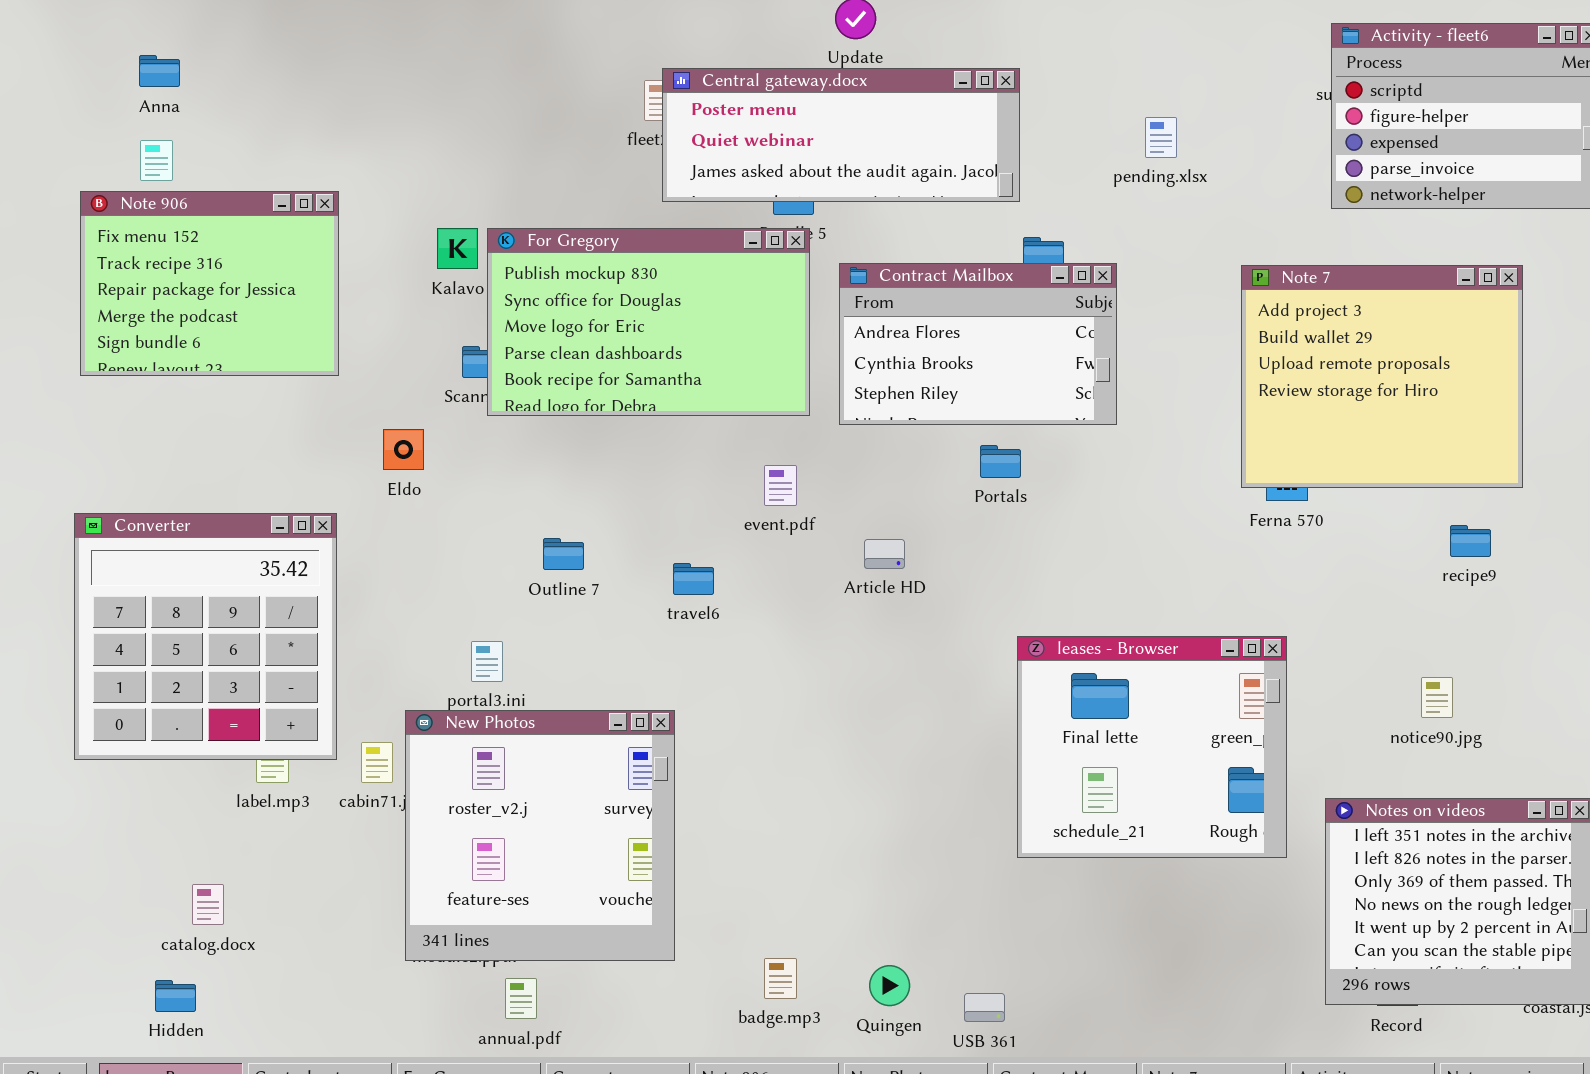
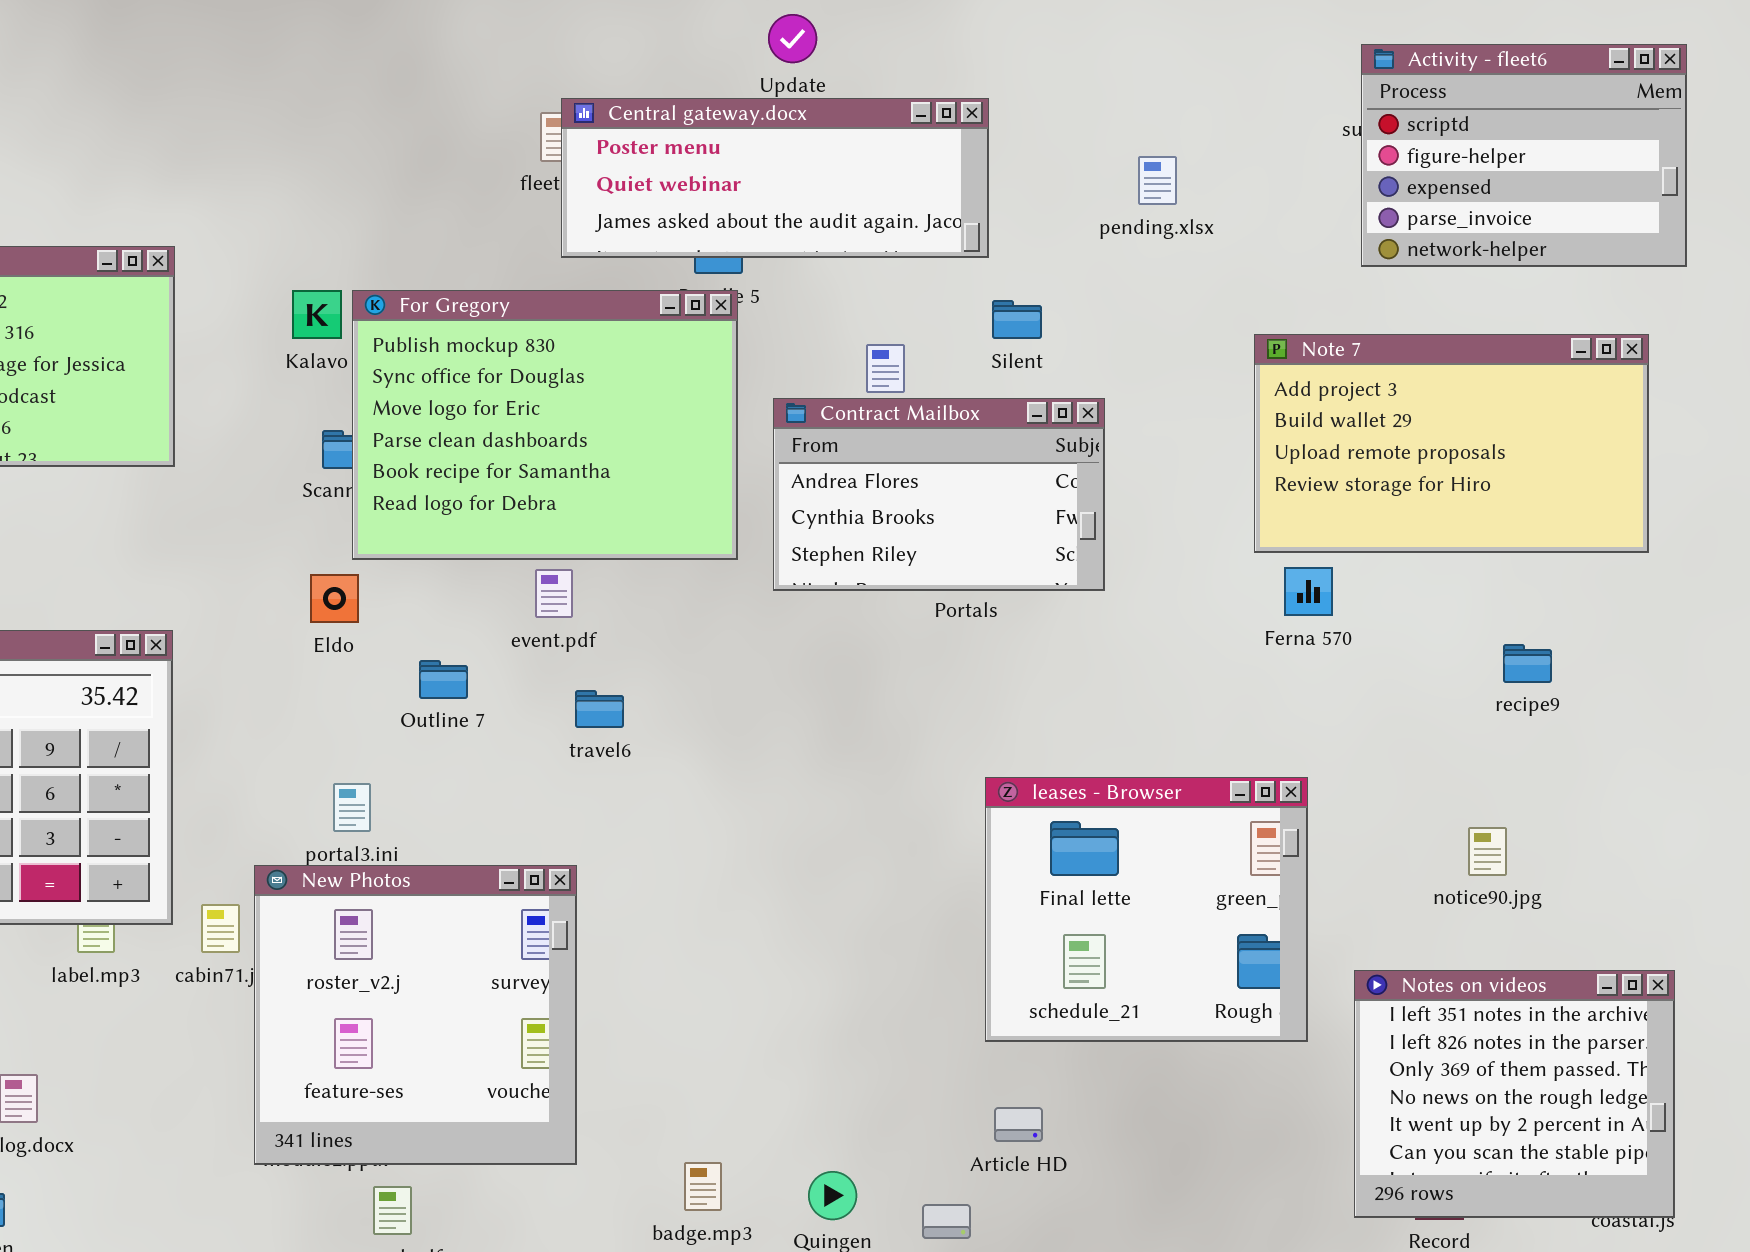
For Gregory: [487,228,810,416] -> [352,290,738,560], resized
Contract Mailbox: [839,263,1117,425] -> [773,398,1105,591], moved
Note 7: [1241,265,1523,488] -> [1254,334,1649,553], resized
Eldo: [383,429,424,470] -> [310,574,359,623], moved
event.pdf: [764,465,797,506] -> [535,569,573,618], moved
Article HD: [864,539,905,569] -> [994,1107,1043,1142], moved

